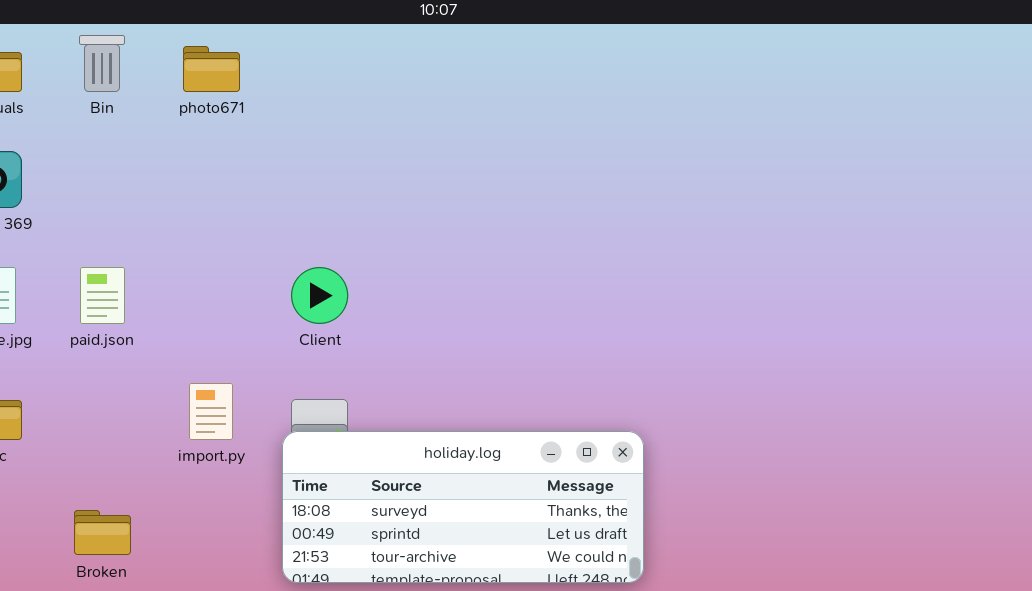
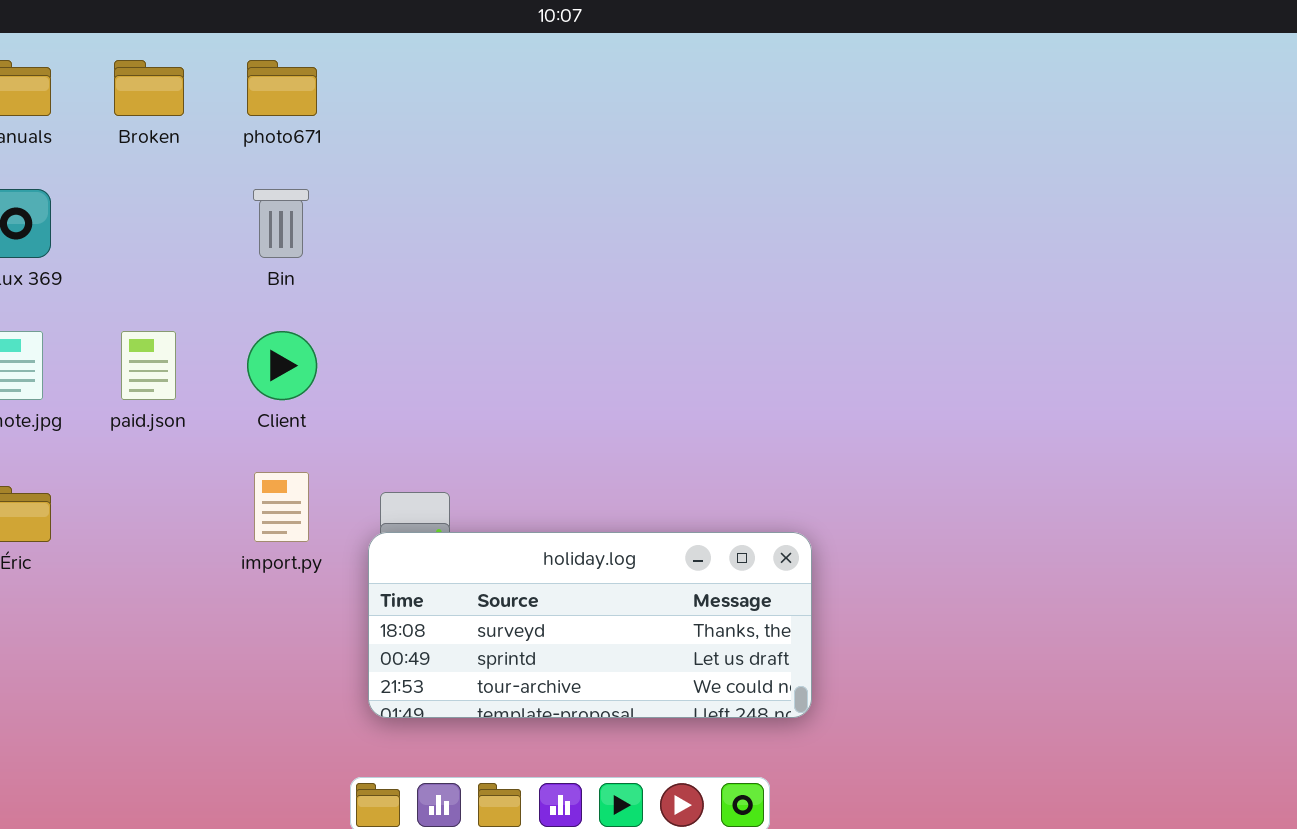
Bin: [79,35,125,92] -> [253,189,309,258], moved
Client: [291,267,348,324] -> [247,331,317,400], moved
Broken: [74,510,131,555] -> [114,60,184,116], moved

